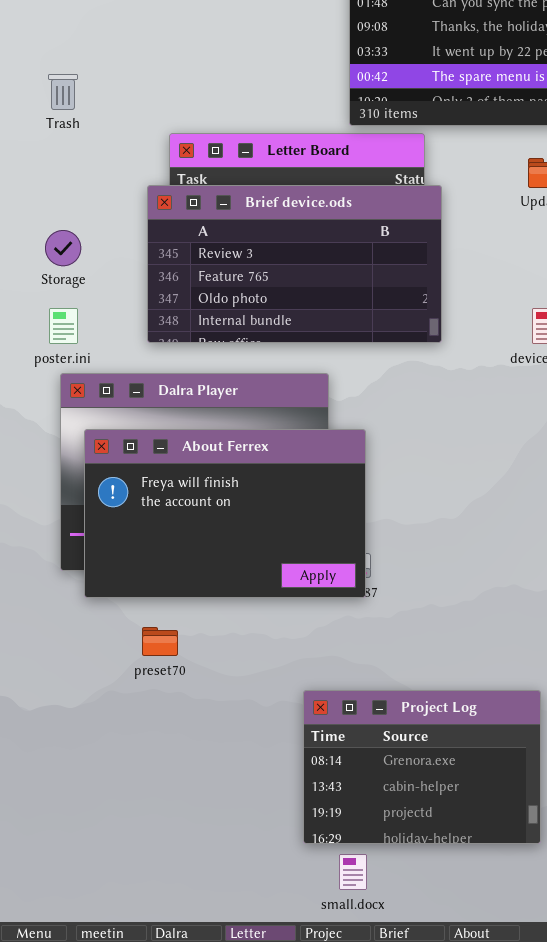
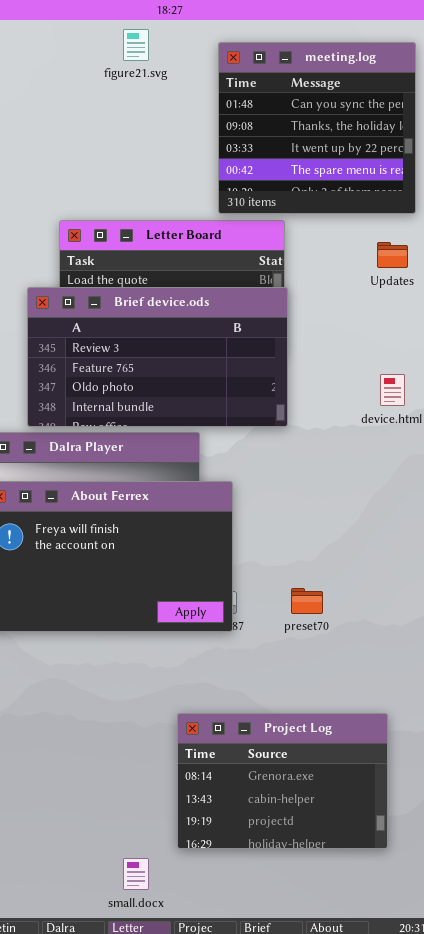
Brief device.ods: [147,185,442,343] -> [27,287,288,427], moved
preset70: [142,627,178,656] -> [291,588,323,614], moved
small.docx: [339,854,367,890] -> [123,858,149,890], moved

